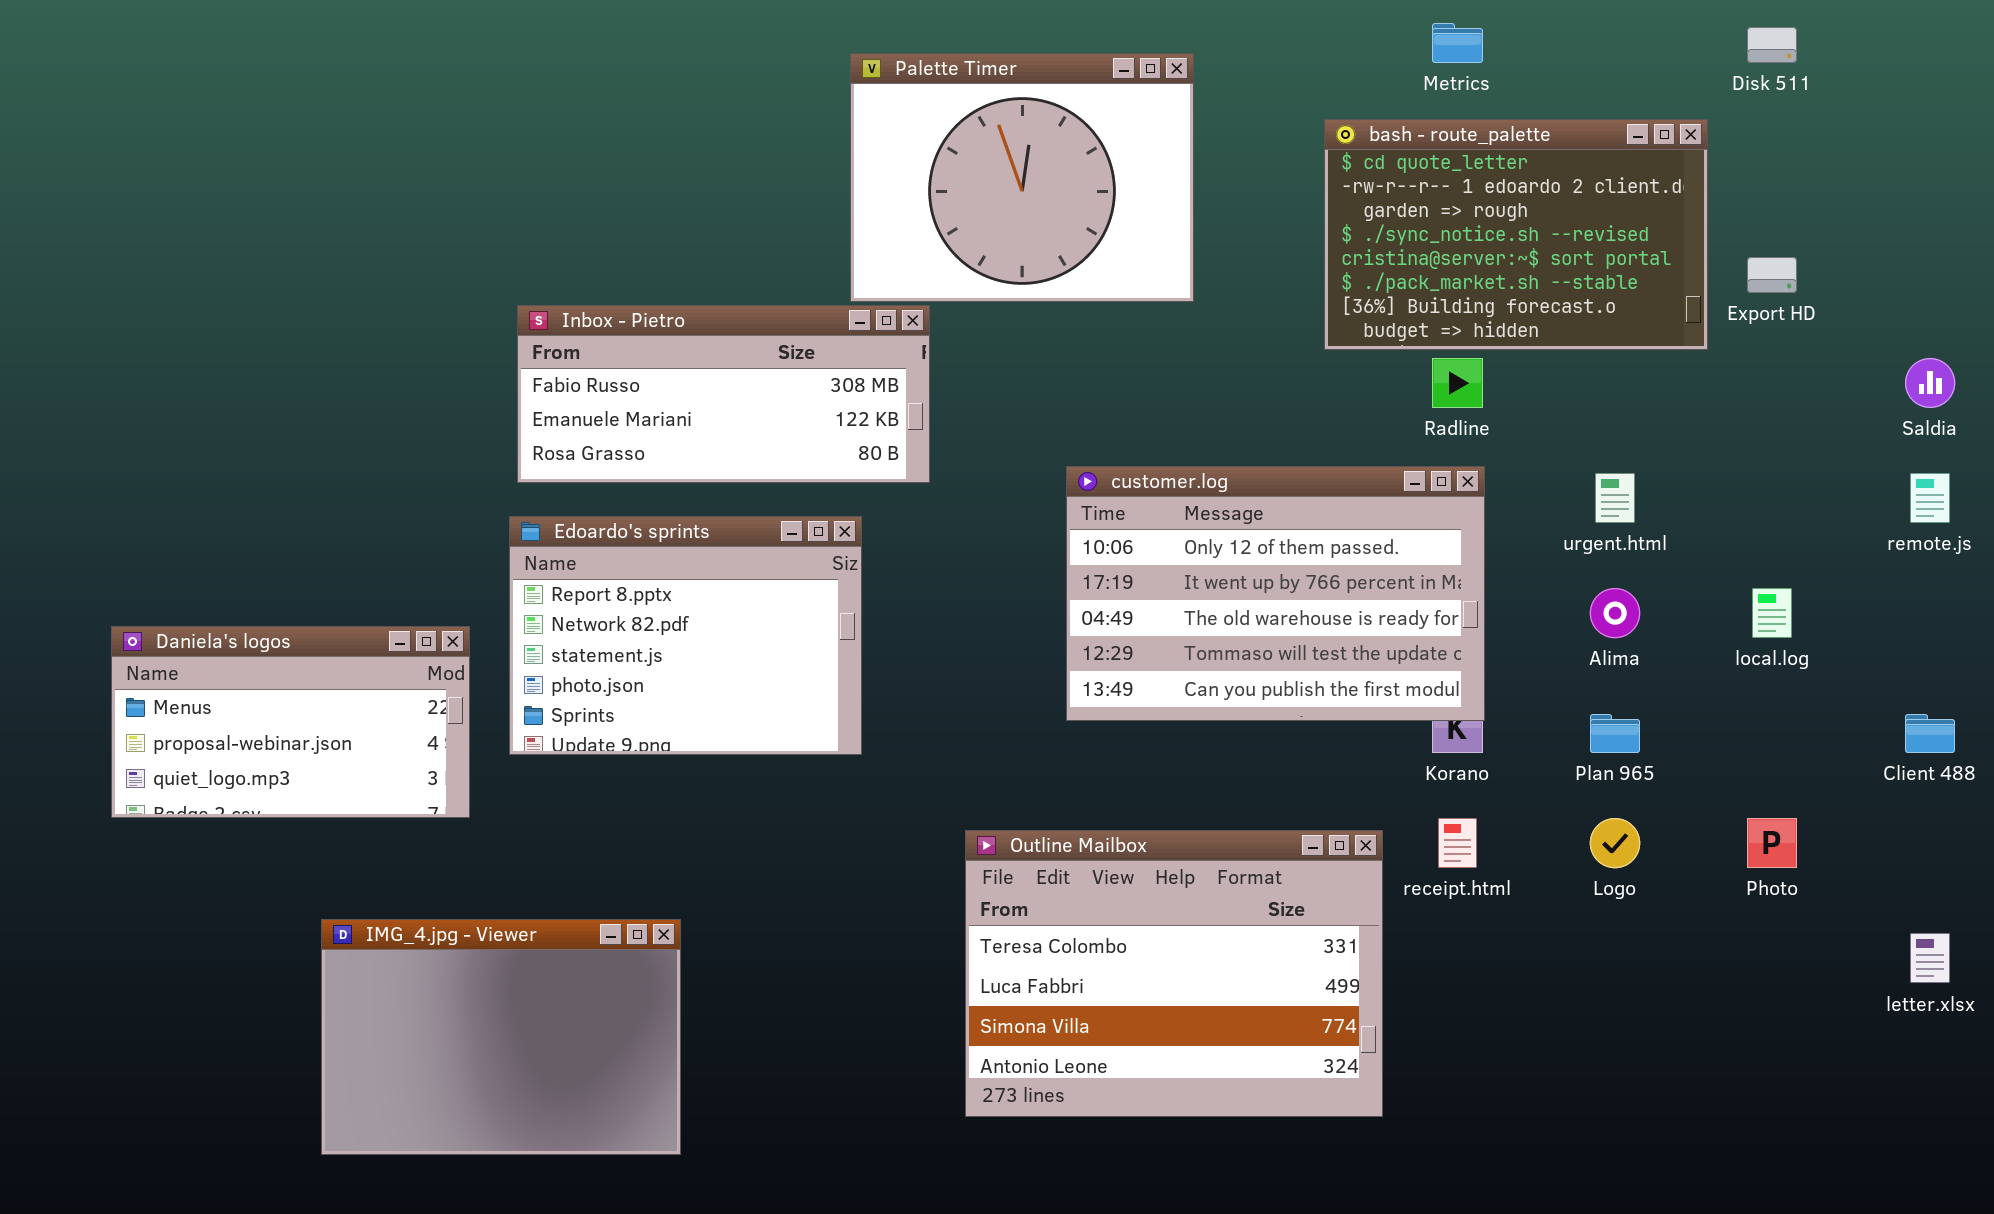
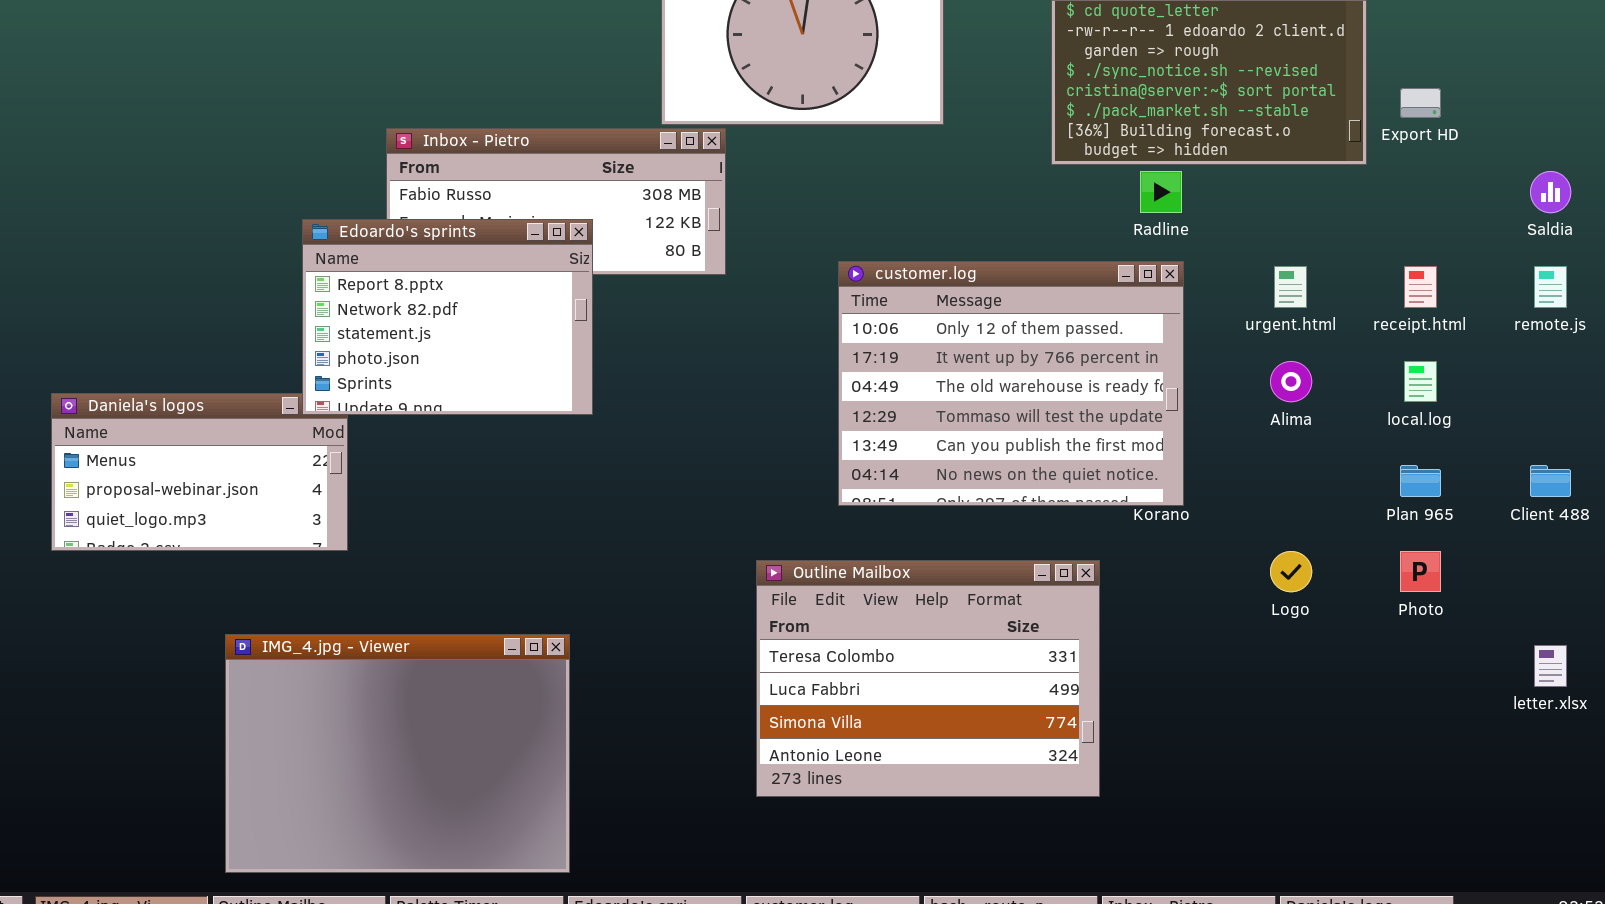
customer.log: [1066,466,1485,721] -> [838,261,1184,506], resized
Edoardo's sprints: [509,516,862,755] -> [302,219,593,415], moved
Plan 965: [1590,714,1640,753] -> [1400,465,1441,497], moved
receipt.html: [1438,818,1477,868] -> [1404,266,1437,308], moved
IMG_4.jpg - Viewer: [321,919,681,1155] -> [225,634,570,873], resized

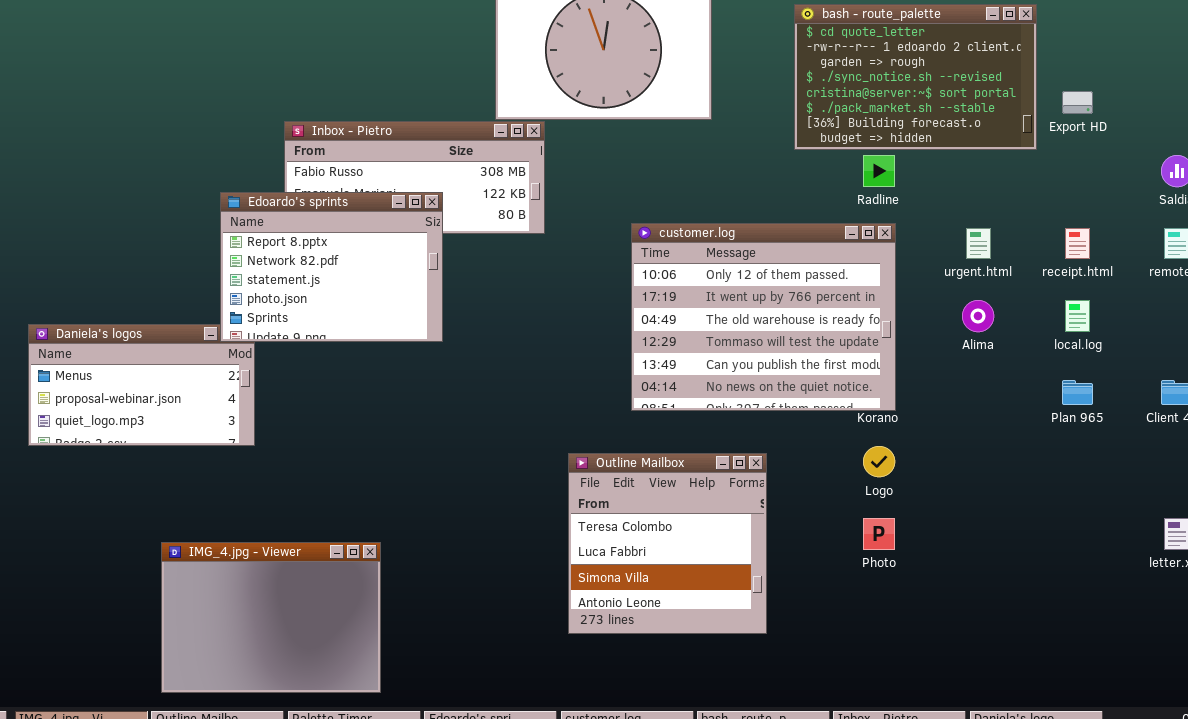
Logo: [1270,551,1312,592] -> [863,446,895,477], moved
Photo: [1400,551,1441,592] -> [863,518,895,550], moved
Outline Mailbox: [756,560,1100,797] -> [568,453,767,634], resized
IMG_4.jpg - Viewer: [225,634,570,873] -> [161,542,381,693], resized

